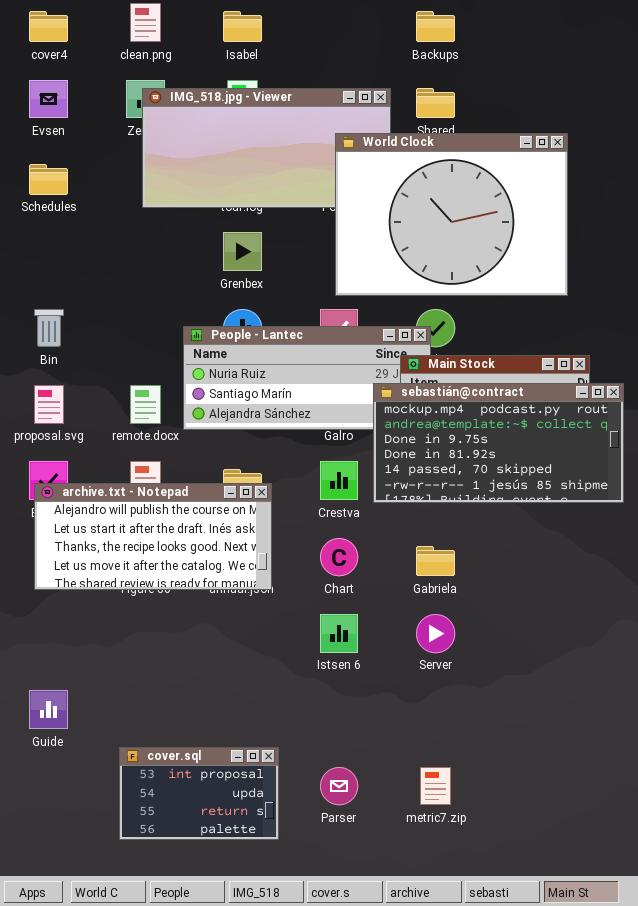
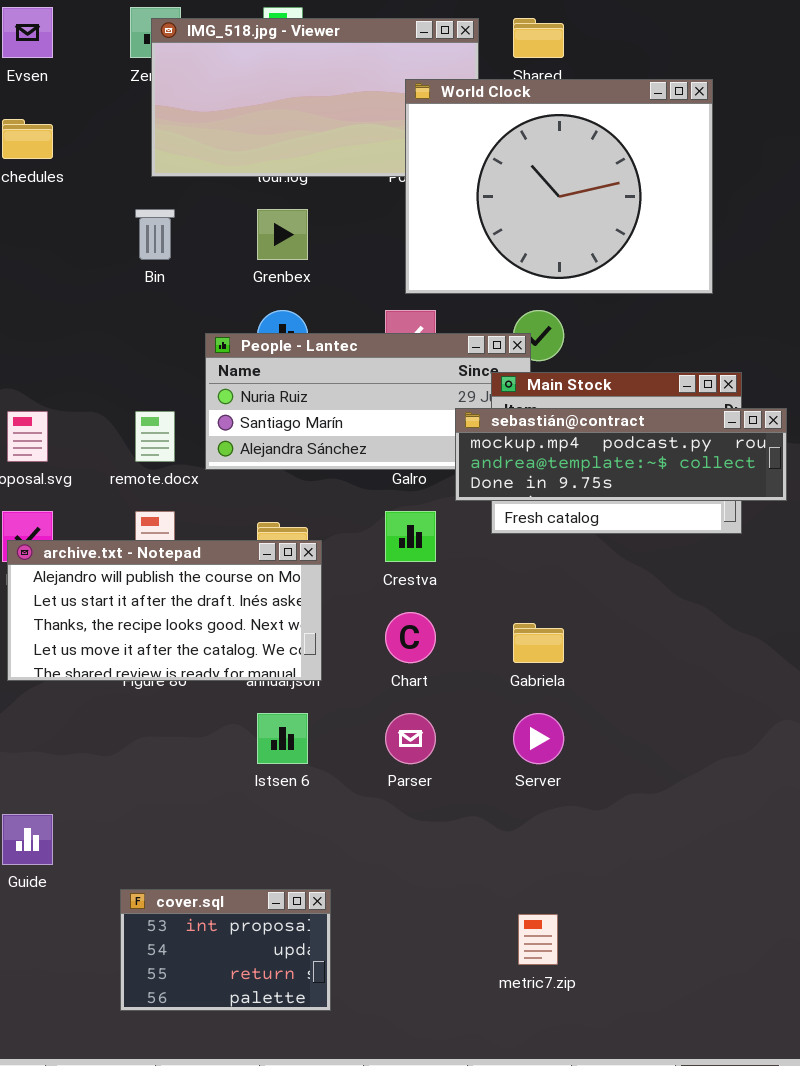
Bin: [34,309,64,347] -> [135,209,175,260], moved
sebastián@contract: [373,383,624,503] -> [455,408,787,501], resized
Istsen 6: [320,614,358,653] -> [257,713,308,764], moved
Parser: [320,767,358,805] -> [385,713,436,764], moved

